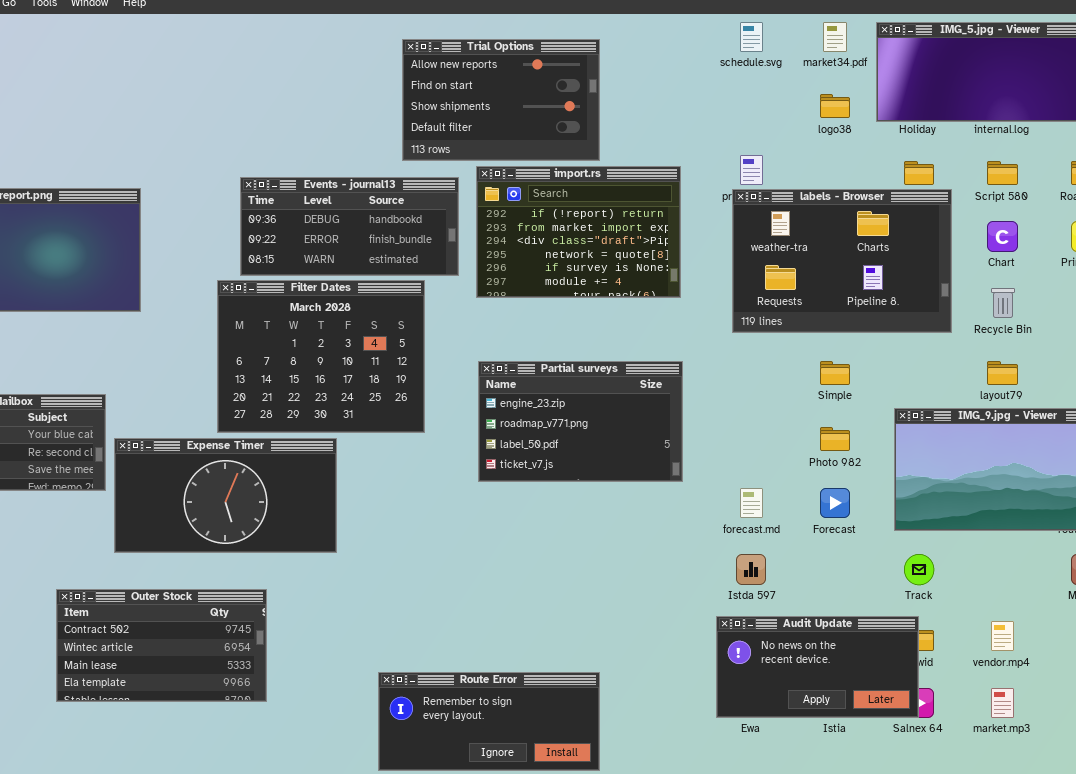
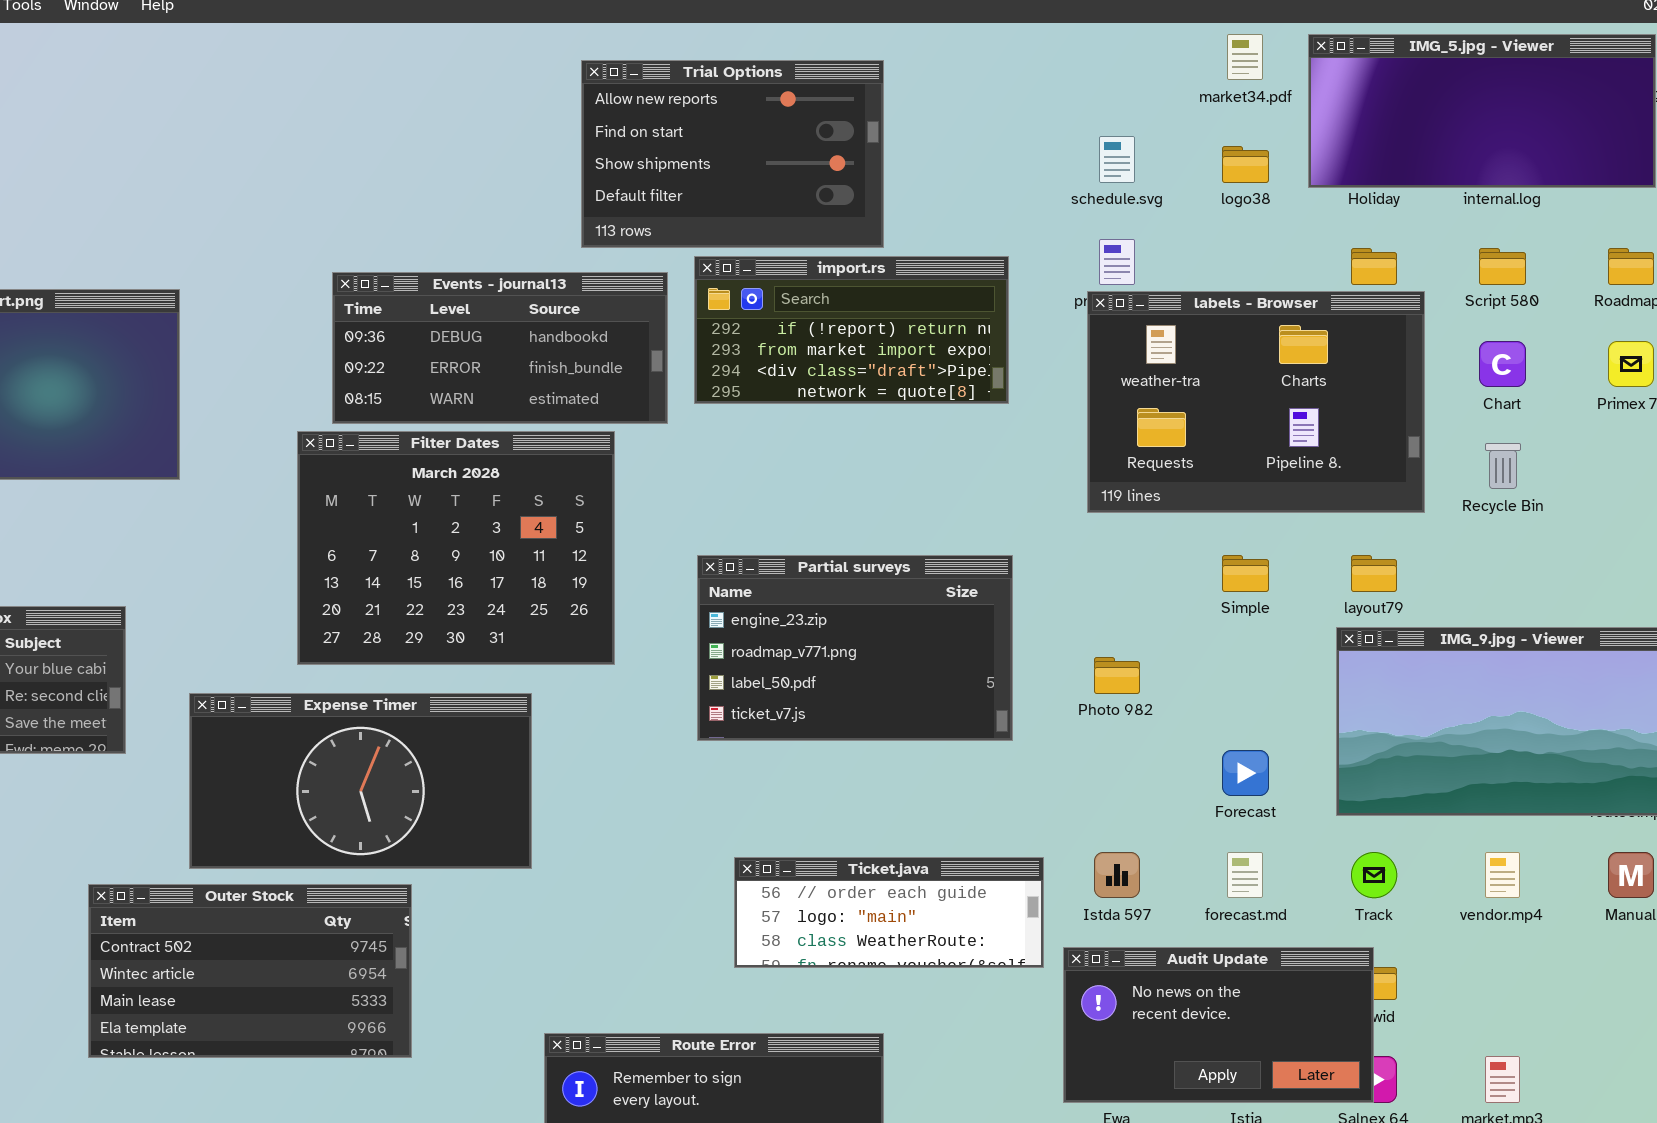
schedule.svg: [740,22,763,52] -> [1099,136,1135,183], moved
import.rs: [476,166,681,298] -> [694,256,1009,404], resized
layout79: [987,361,1018,385] -> [1351,555,1397,592], moved
Photo 982: [820,427,850,451] -> [1094,657,1140,694], moved
Expense Timer: [114,438,337,553] -> [189,693,532,869], moved
forecast.md: [740,488,763,518] -> [1227,852,1263,898], moved
Ticket.java: none -> [734,857,1044,968], opened
Outer Stock: [56,589,267,702] -> [88,884,412,1058], moved
vendor.mp4: [991,621,1014,651] -> [1485,852,1520,898], moved

